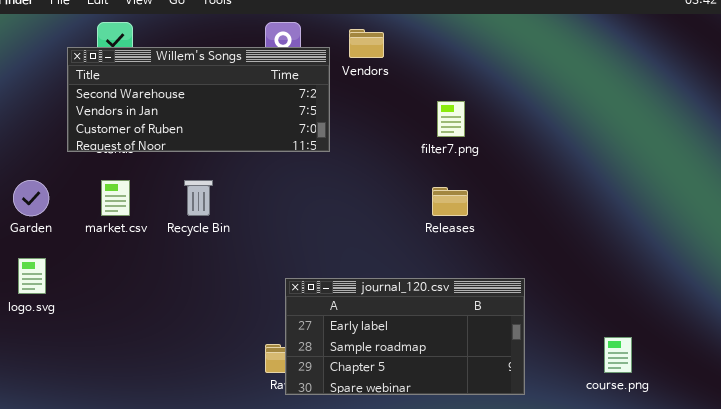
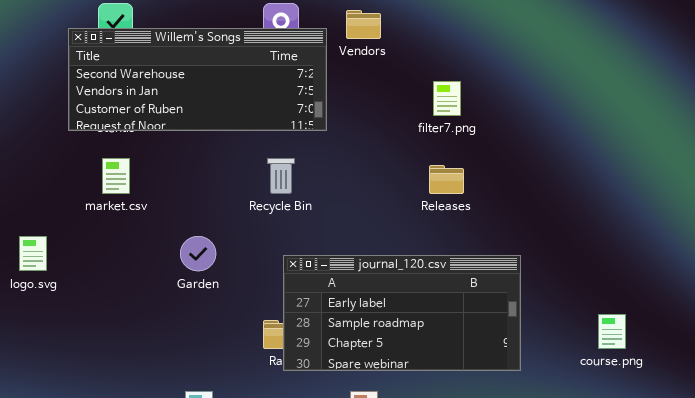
Garden: [13,180,49,216] -> [180,236,216,271], moved
Recycle Bin: [184,180,213,216] -> [267,158,295,194], moved

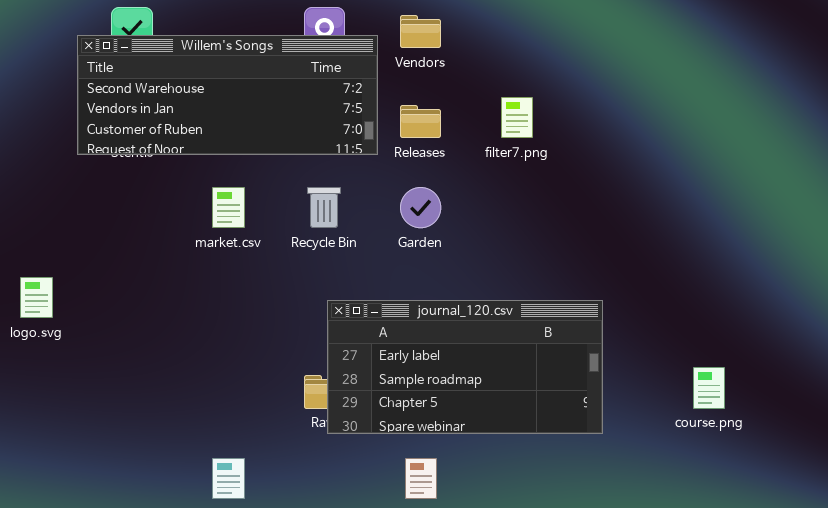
market.csv: [102,158,130,194] -> [212,187,245,228], moved
Releases: [429,165,464,194] -> [400,105,441,138], moved
Garden: [180,236,216,271] -> [400,187,441,228], moved

